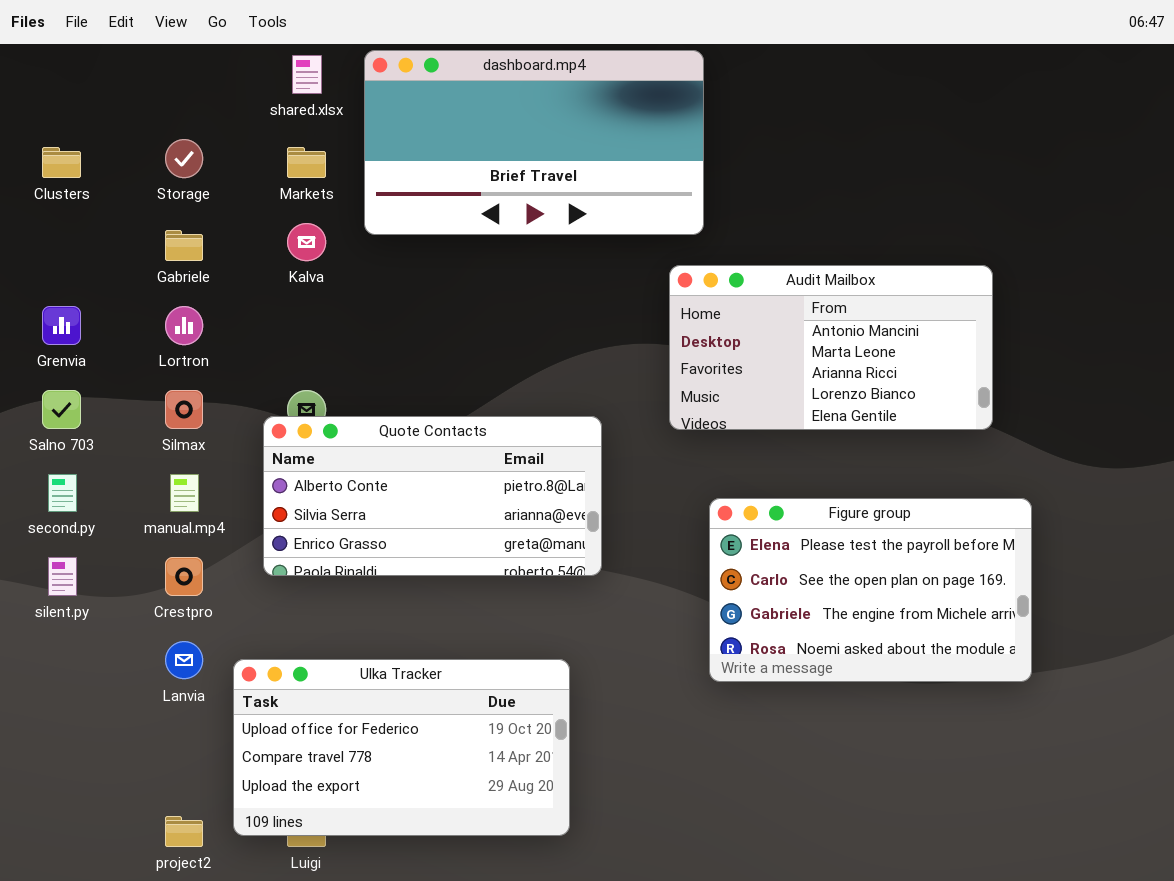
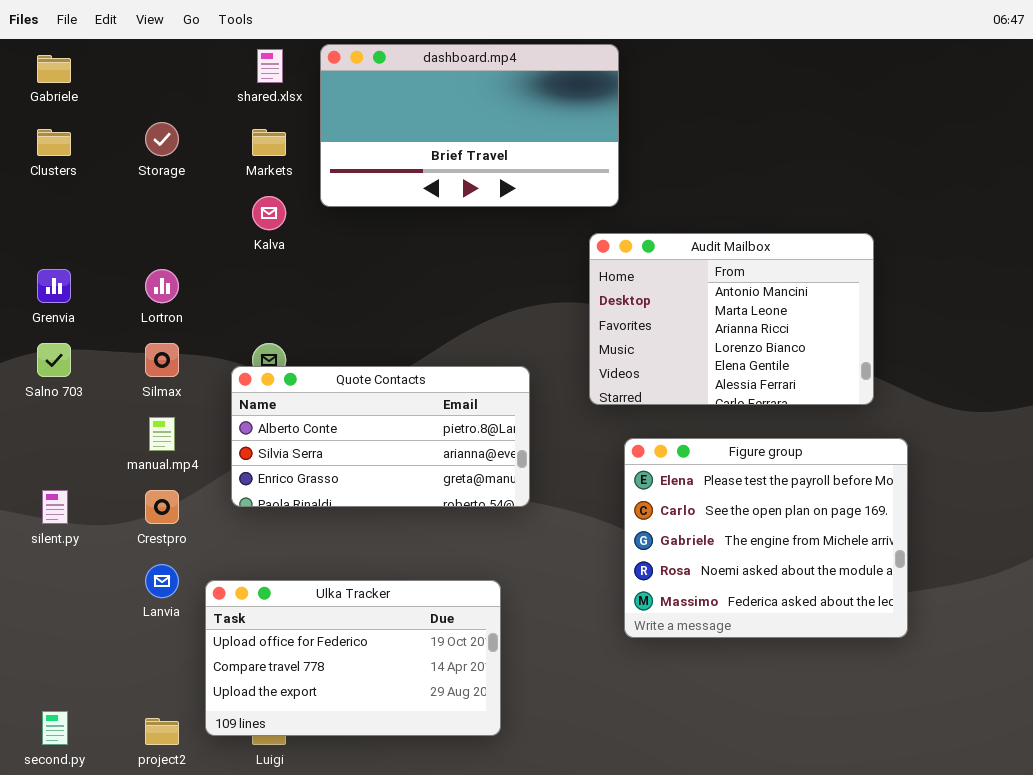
Gabriele: [165,230,203,261] -> [37,55,71,83], moved
Audit Mailbox: [669,265,993,430] -> [589,233,874,405], resized
second.py: [48,474,77,512] -> [42,711,68,745], moved
Figure group: [709,498,1032,682] -> [624,438,908,638], resized

